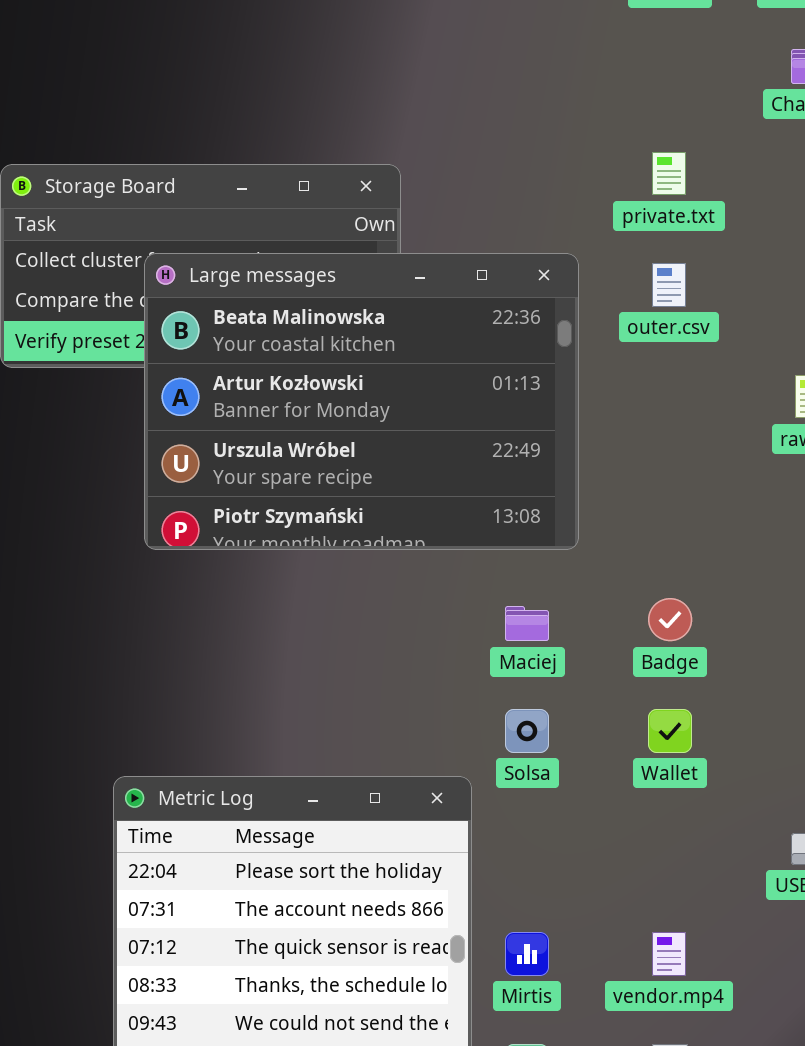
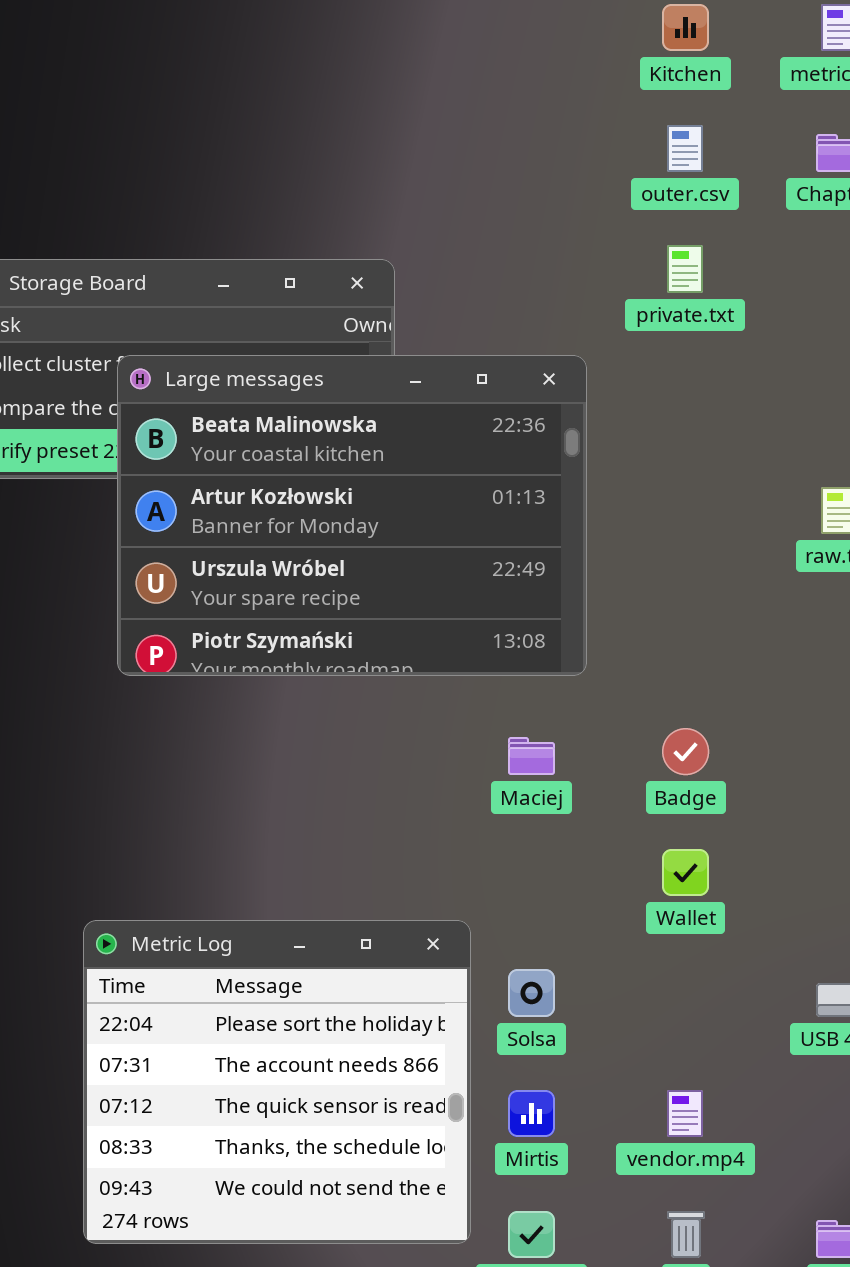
outer.csv: [652,263,686,307] -> [667,125,703,172], moved
Solsa: [505,709,549,753] -> [508,969,555,1017], moved

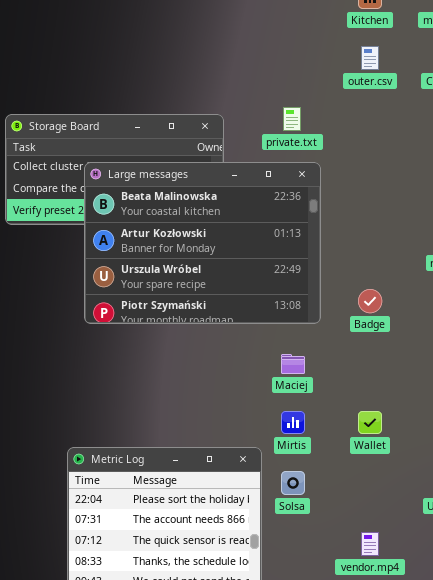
private.txt: [667,245,703,293] -> [283,107,301,131], moved
Badge: [662,728,709,775] -> [358,289,382,313], moved
Mirtis: [508,1090,555,1137] -> [281,411,305,434], moved

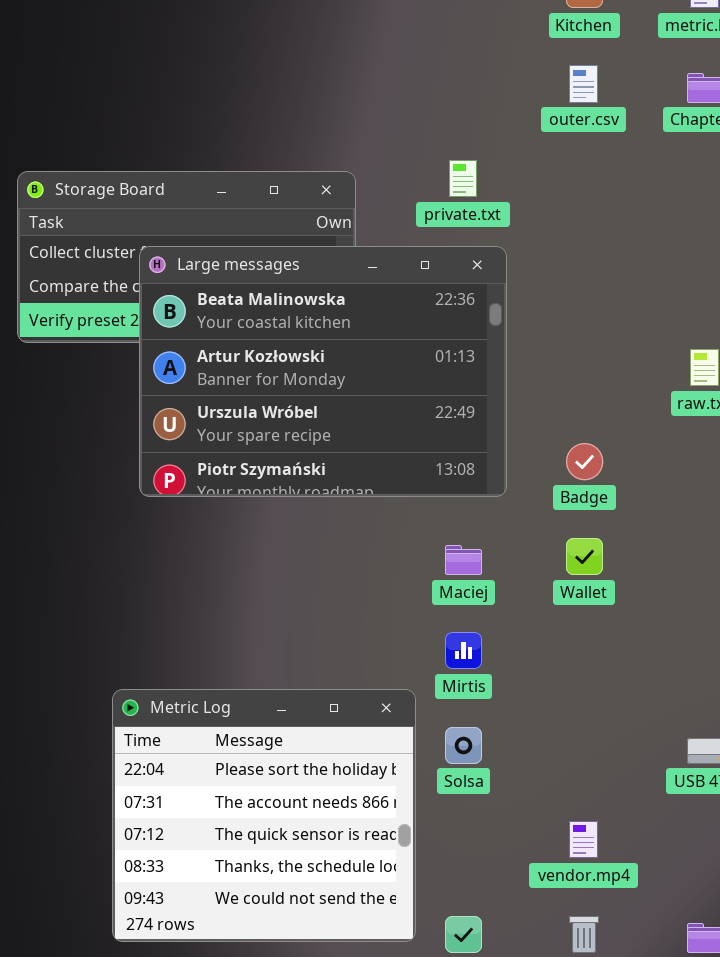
Wallet: [358,411,382,434] -> [566,538,603,575], moved

